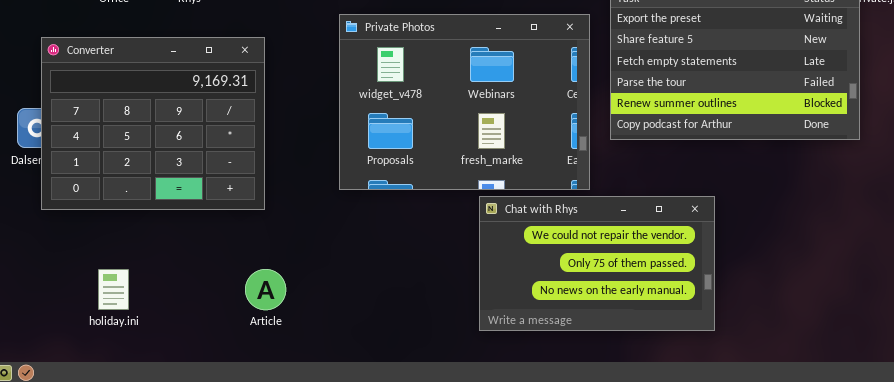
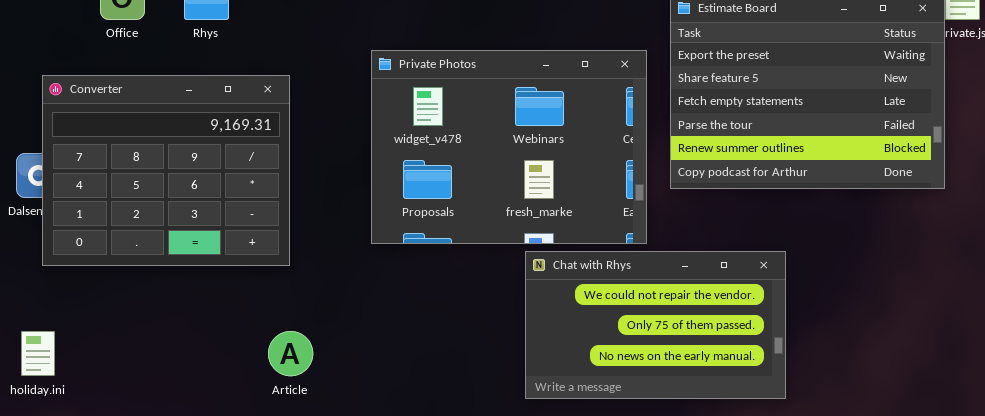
holiday.ini: [98,269,129,310] -> [21,331,55,376], moved

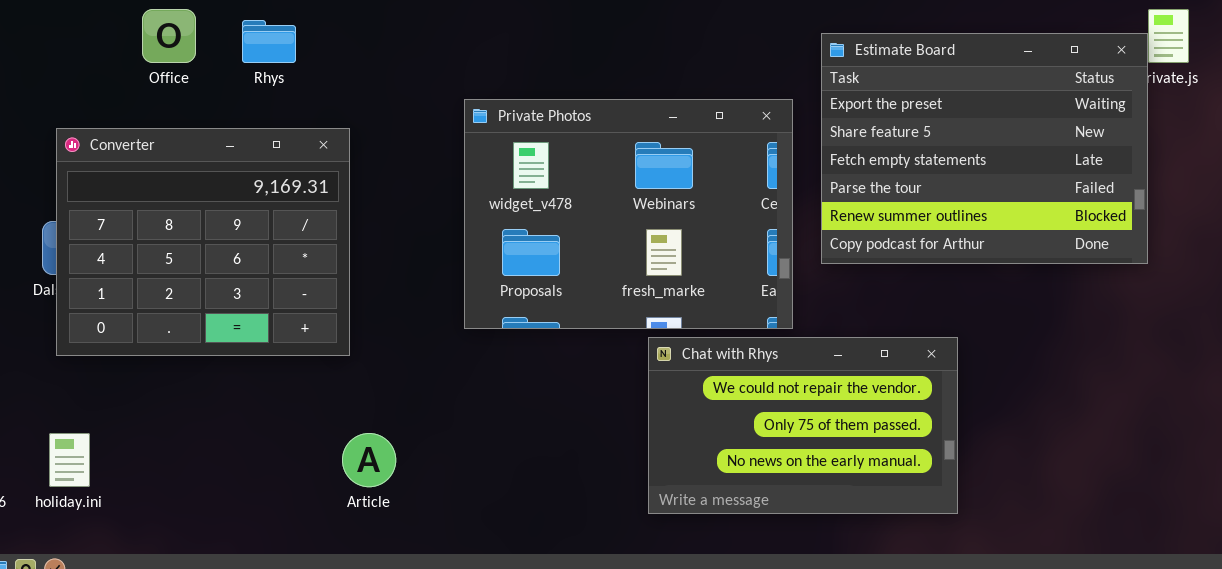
Converter: [42,75,290,266] -> [56,128,350,356], moved

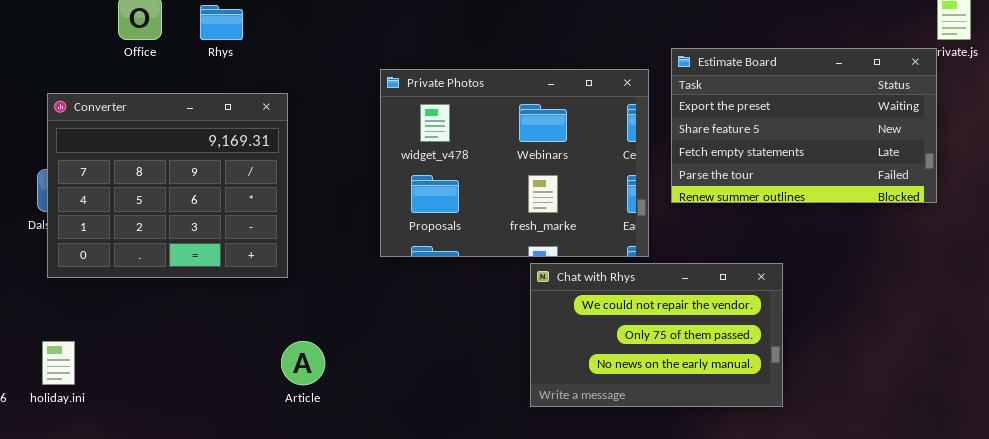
Estimate Board: [821,33,1148,264] -> [671,48,937,203], resized

